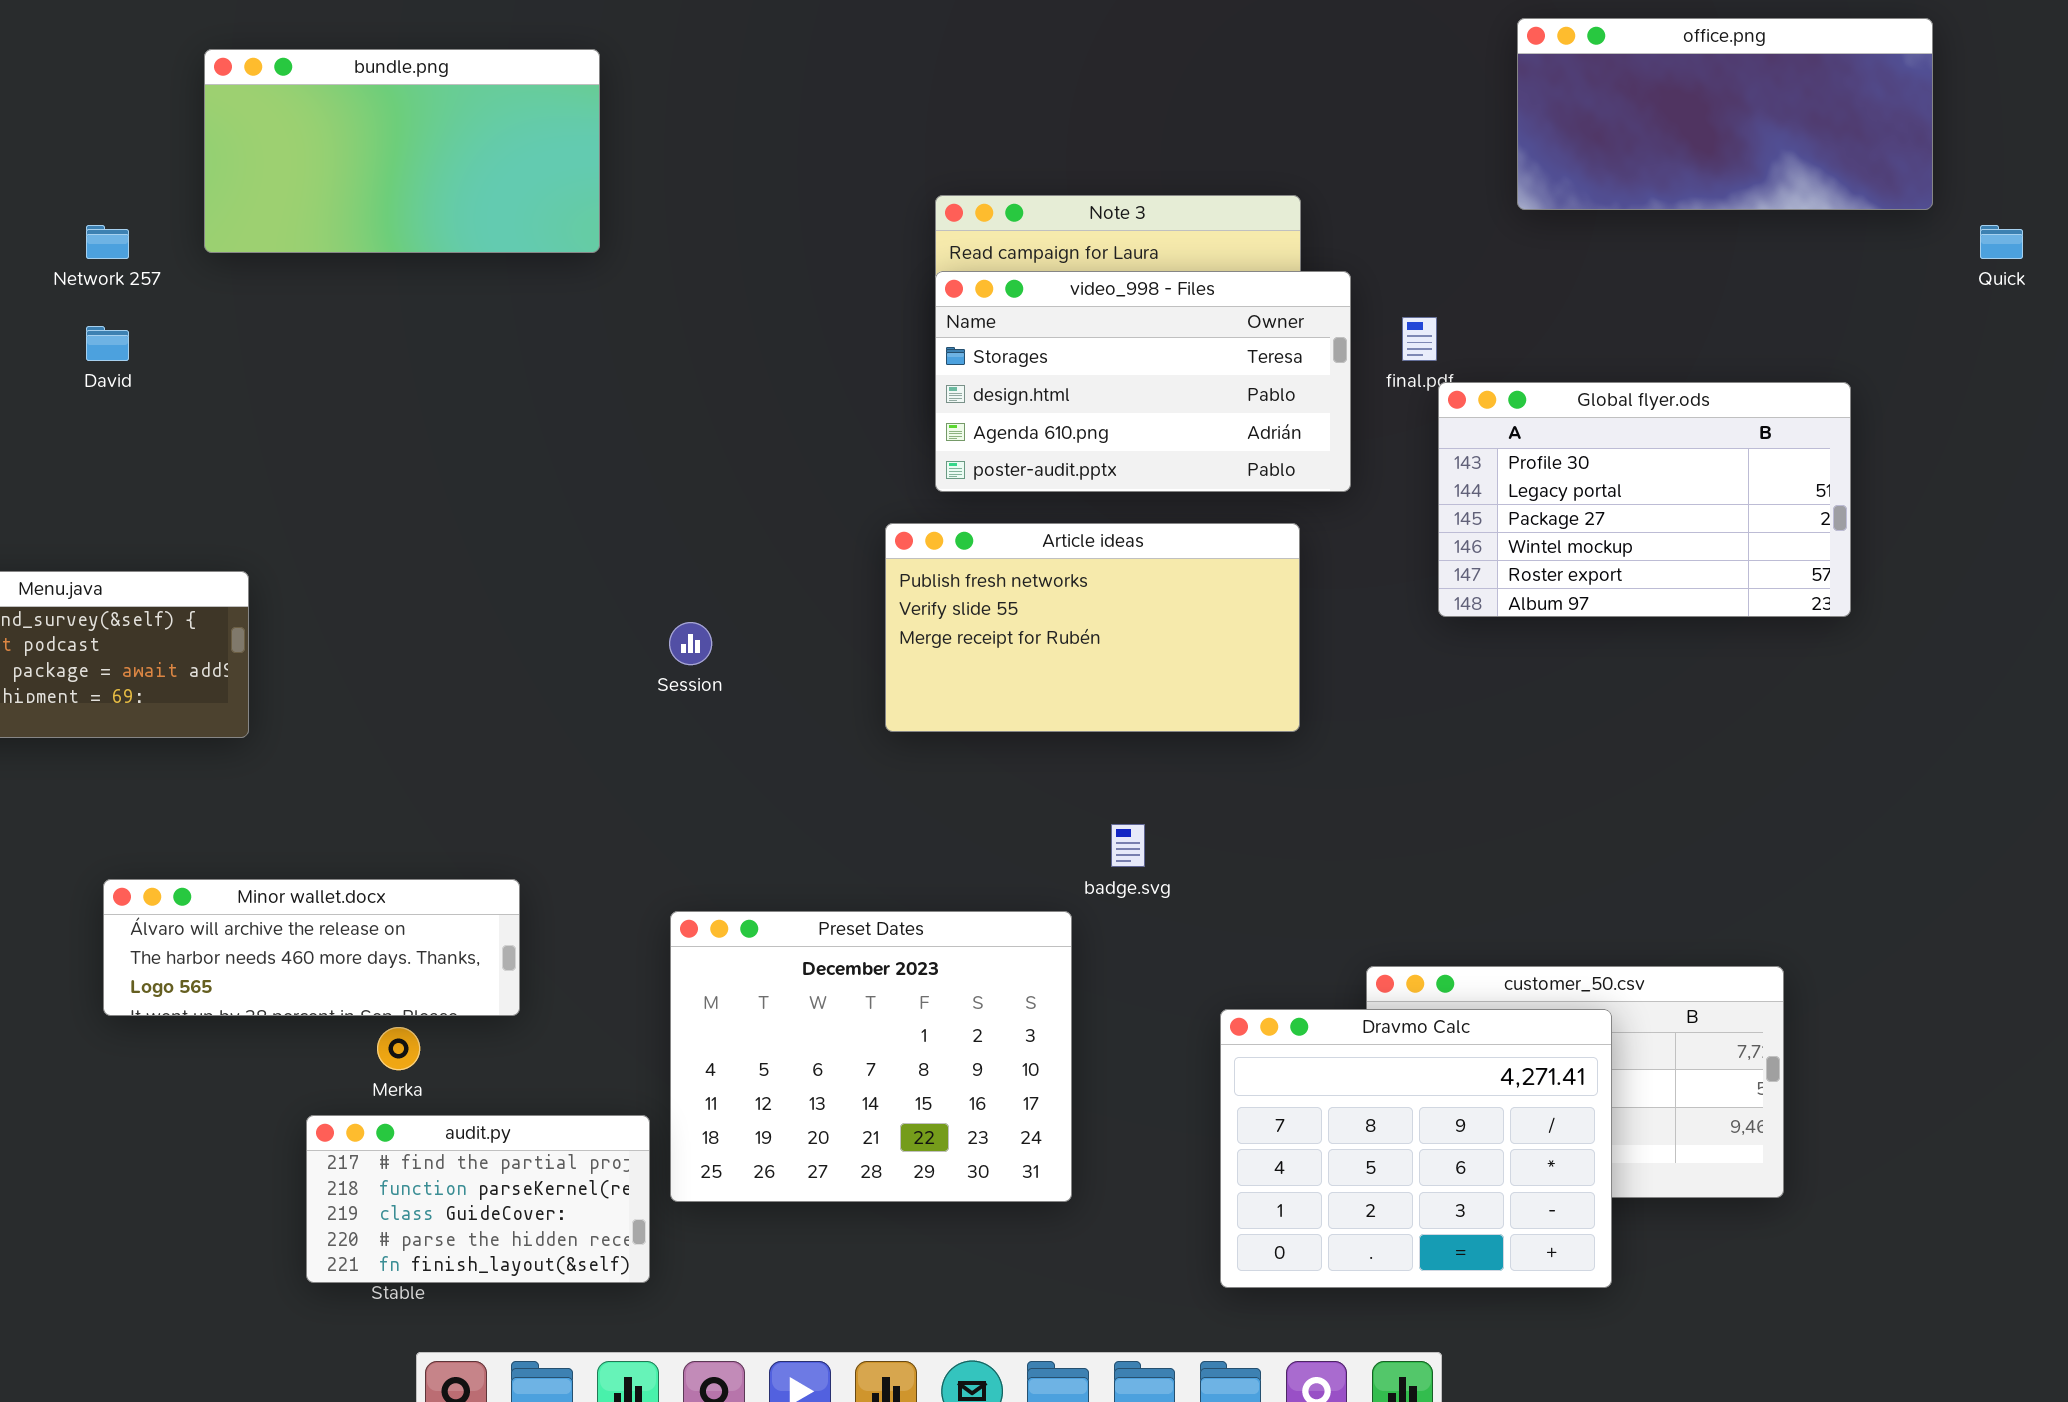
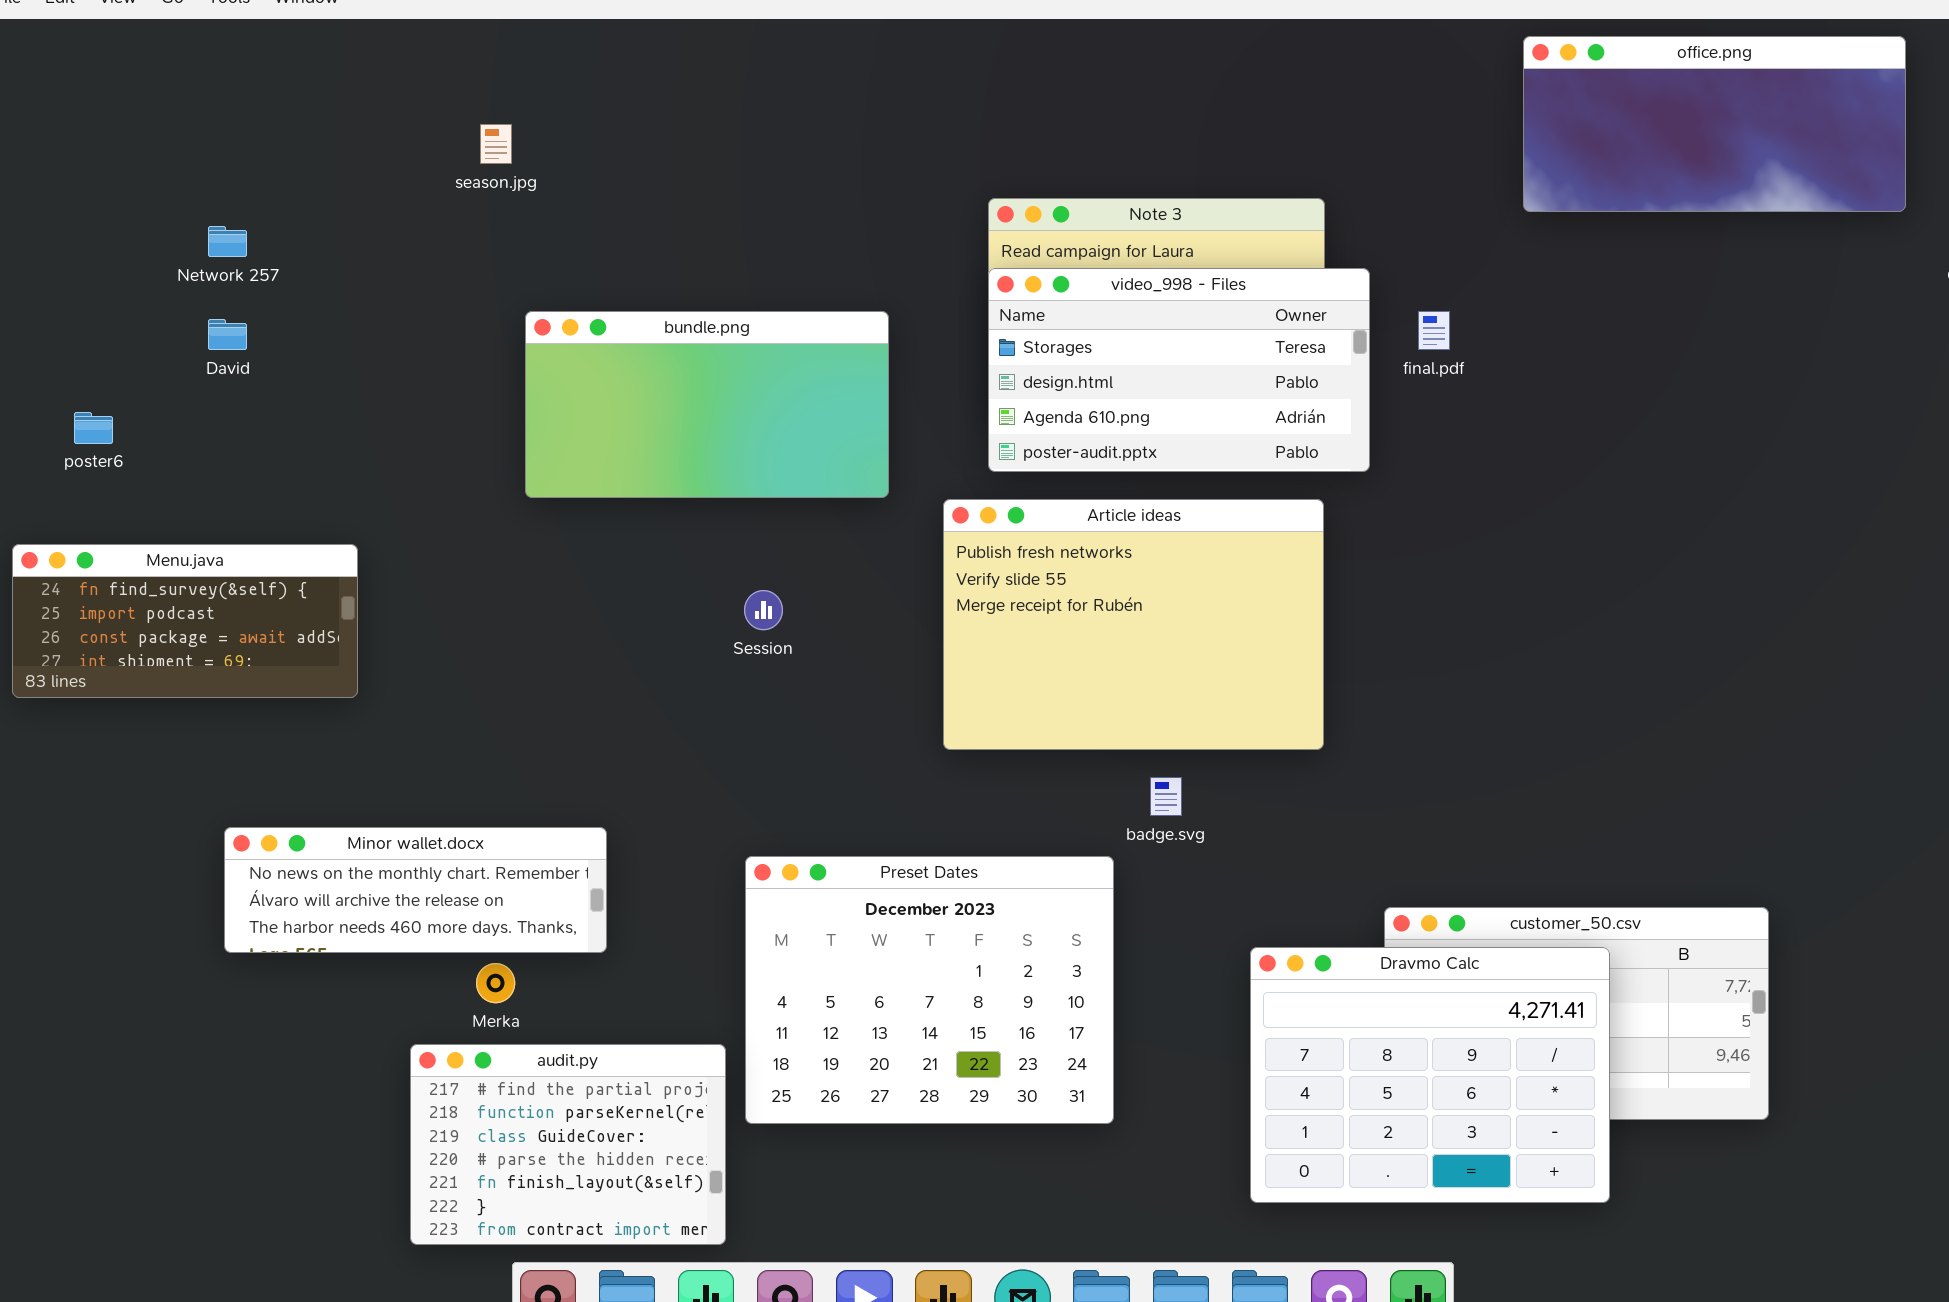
bundle.png: [204,49,600,253] -> [525,311,889,498], moved
Global flyer.ods: [1438,382,1851,617] -> none, closed
Article ideas: [885,523,1300,732] -> [943,499,1324,750], resized
Minor wallet.docx: [103,879,520,1016] -> [224,827,607,953], scrolled up 1 row
audit.py: [306,1115,650,1283] -> [410,1044,726,1245], resized

